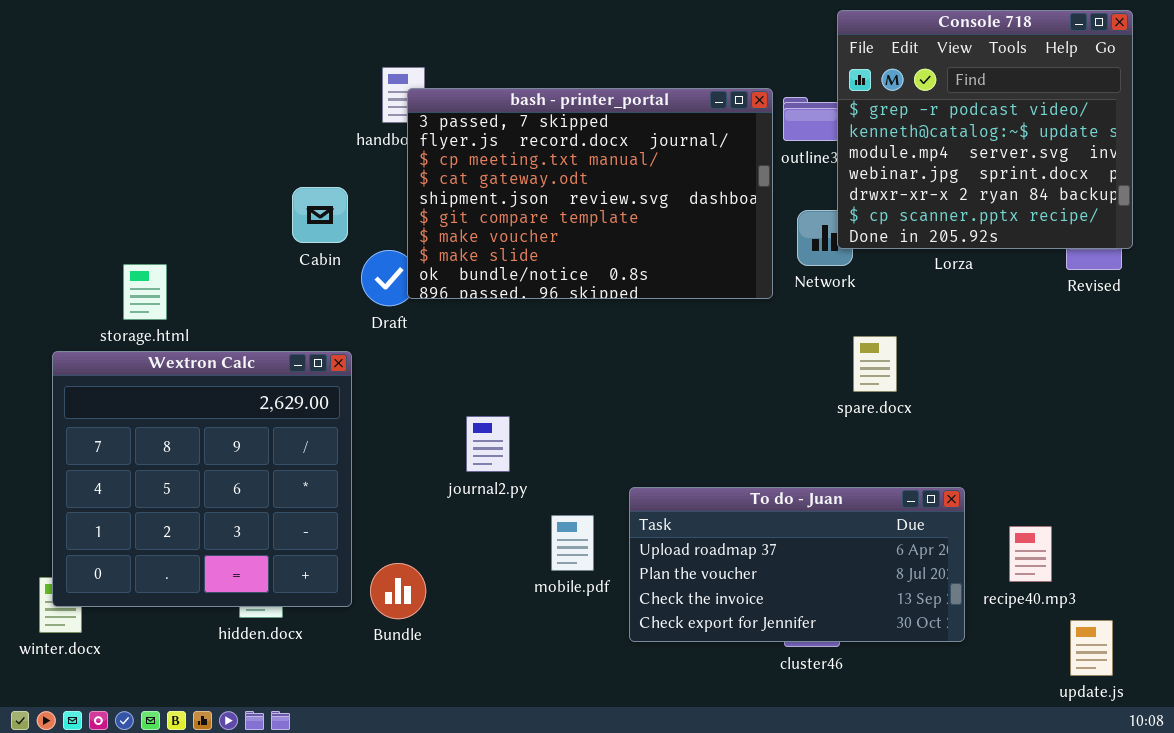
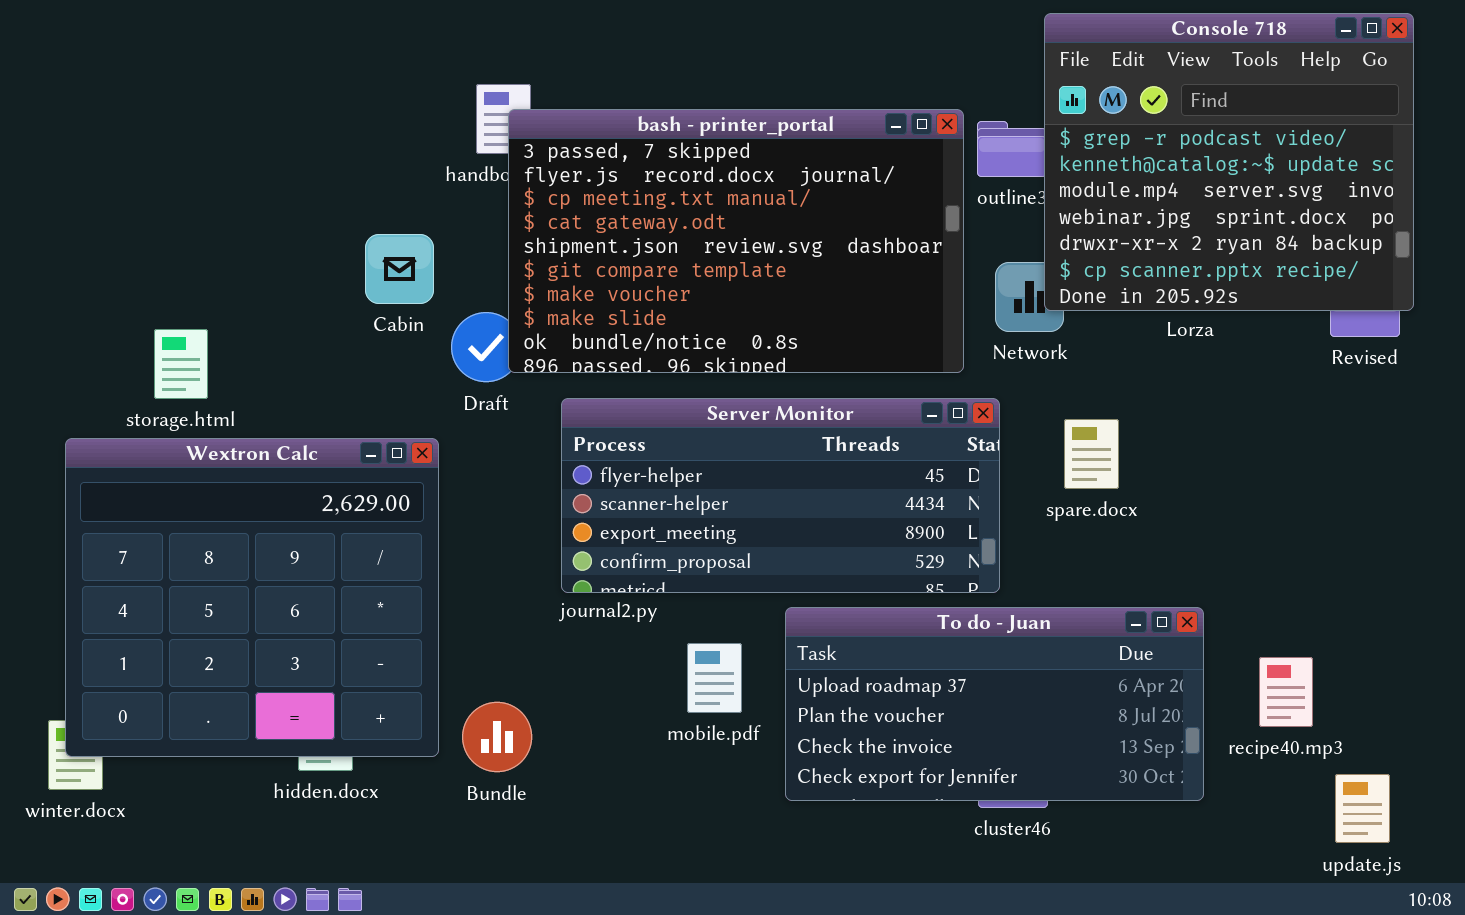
Server Monitor: none -> [561,398,1000,593], opened

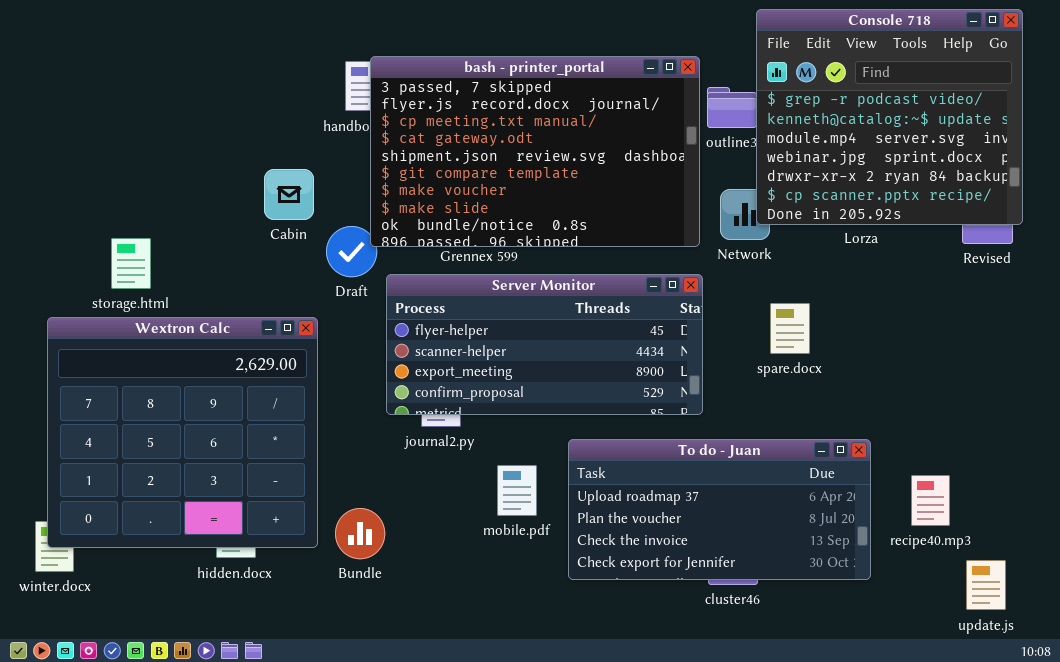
bash - printer_portal: [508,109,964,373] -> [370,56,700,247], moved
Server Monitor: [561,398,1000,593] -> [386,274,703,415], moved

